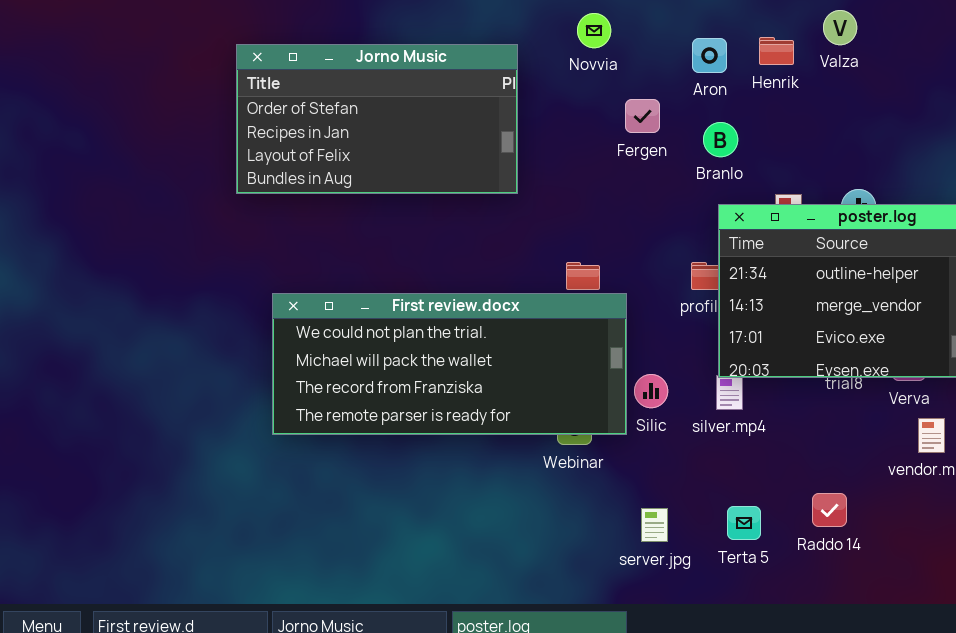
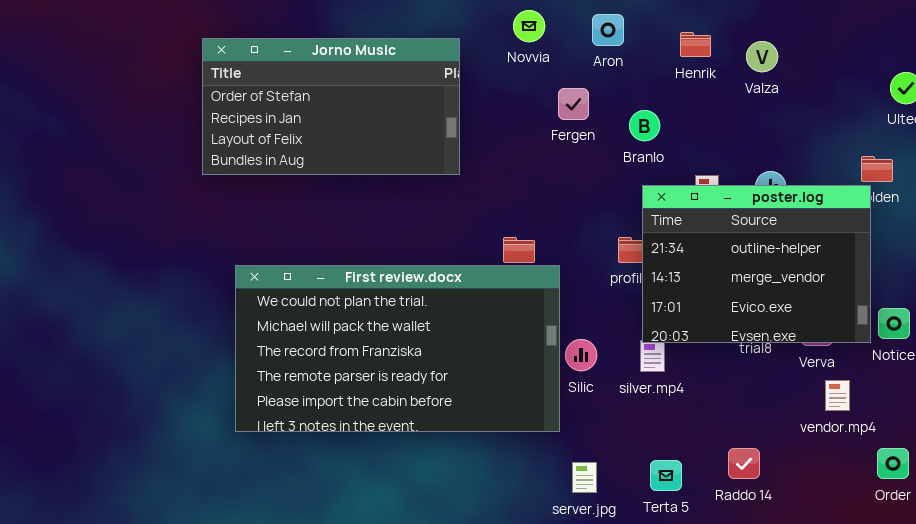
Valza: [823,10,857,45] -> [746,41,778,72], moved
Aron: [692,38,727,73] -> [592,14,624,46], moved
First review.docx: [272,293,627,435] -> [235,265,560,432], resized

